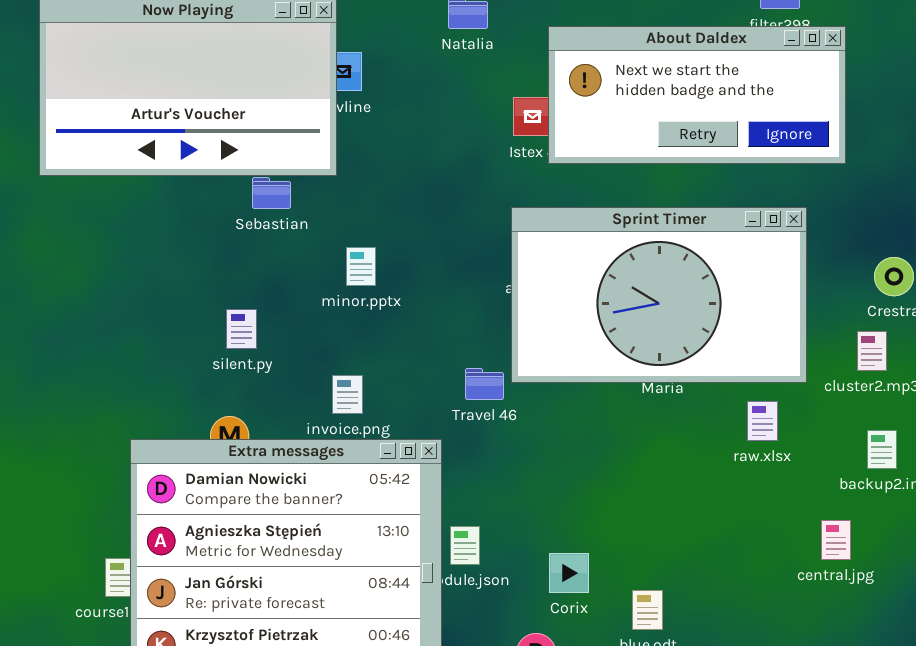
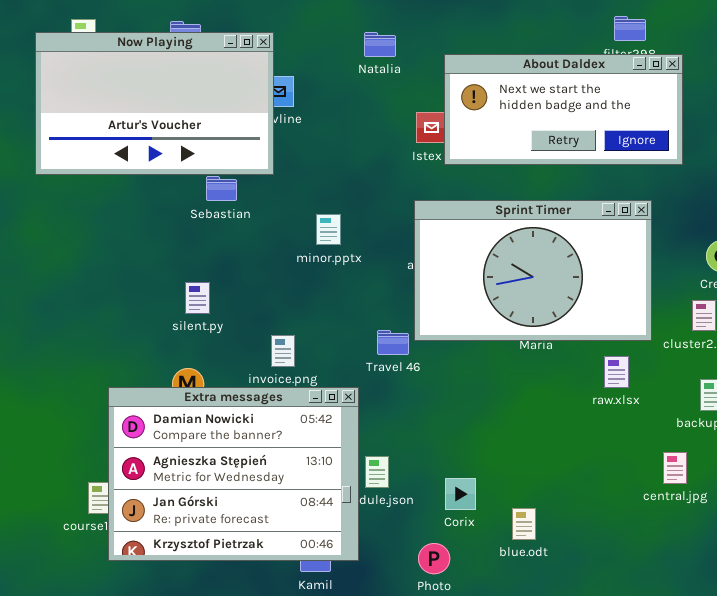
minor.pptx: [346,247,376,286] -> [316,214,341,245], moved

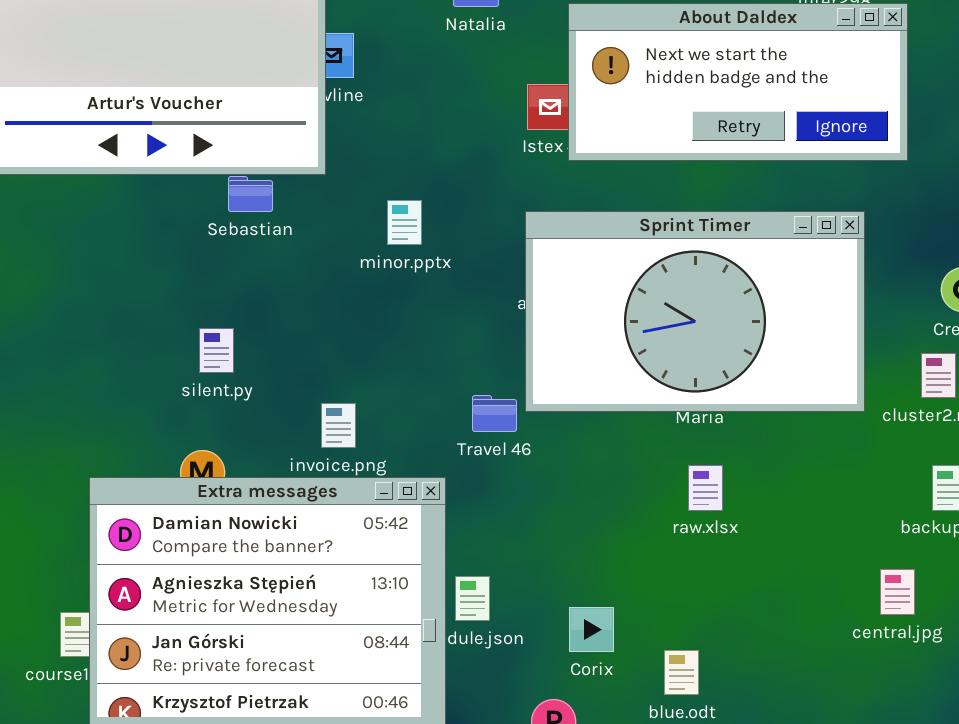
minor.pptx: [316,214,341,245] -> [387,200,422,245], moved
raw.xlsx: [604,356,629,388] -> [688,465,723,511], moved

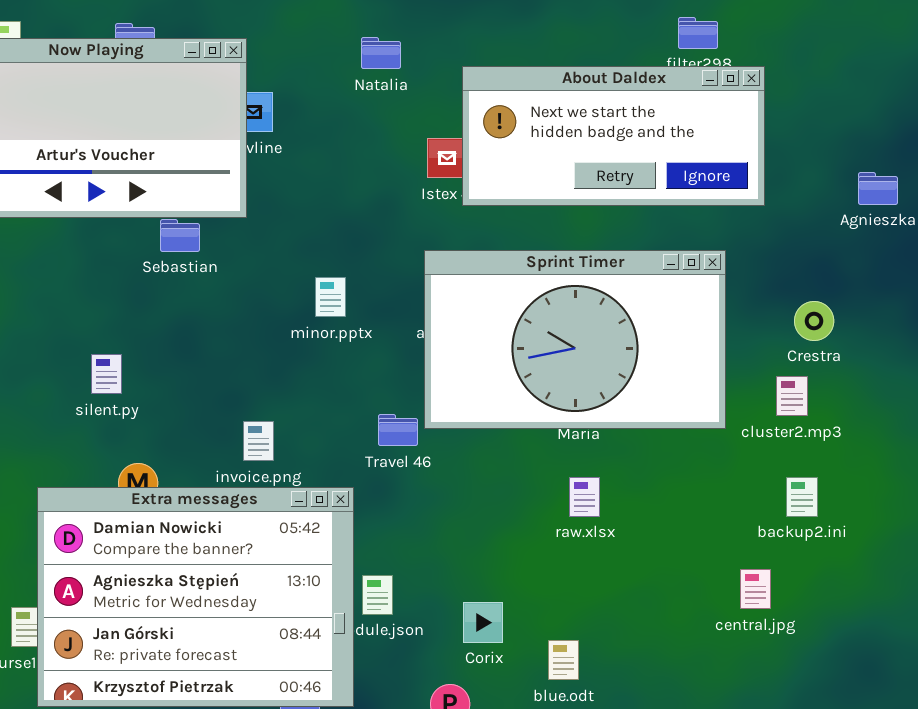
minor.pptx: [387,200,422,245] -> [315,277,346,317], moved
silent.py: [199,328,234,373] -> [91,354,122,394], moved

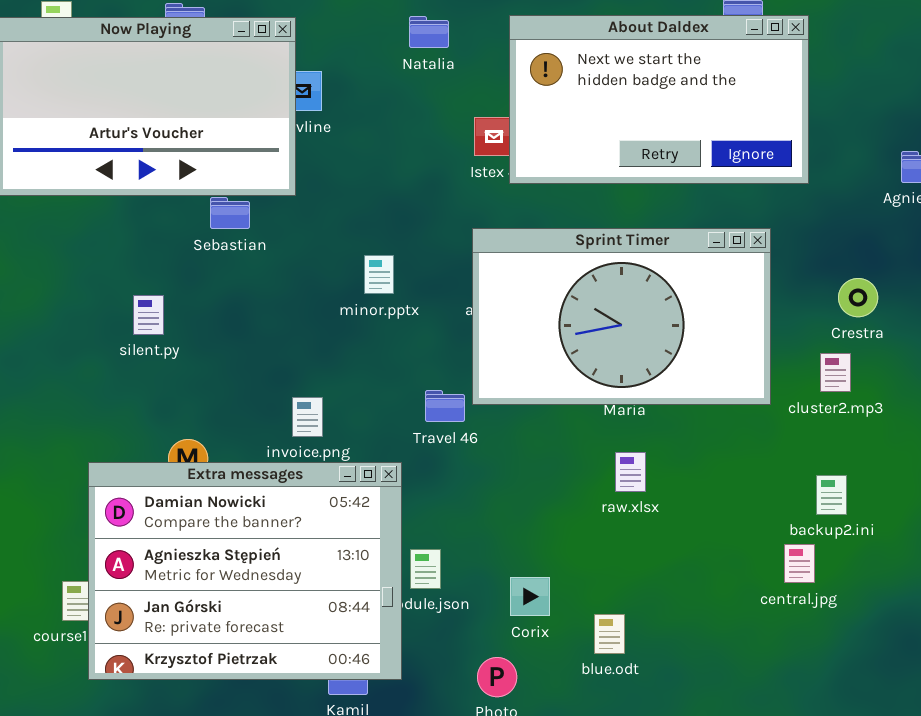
About Daldex: [462,66,765,206] -> [509,15,809,184], resized
silent.py: [91,354,122,394] -> [133,295,164,335], moved
backup2.ini: [786,477,818,517] -> [816,475,847,515], moved

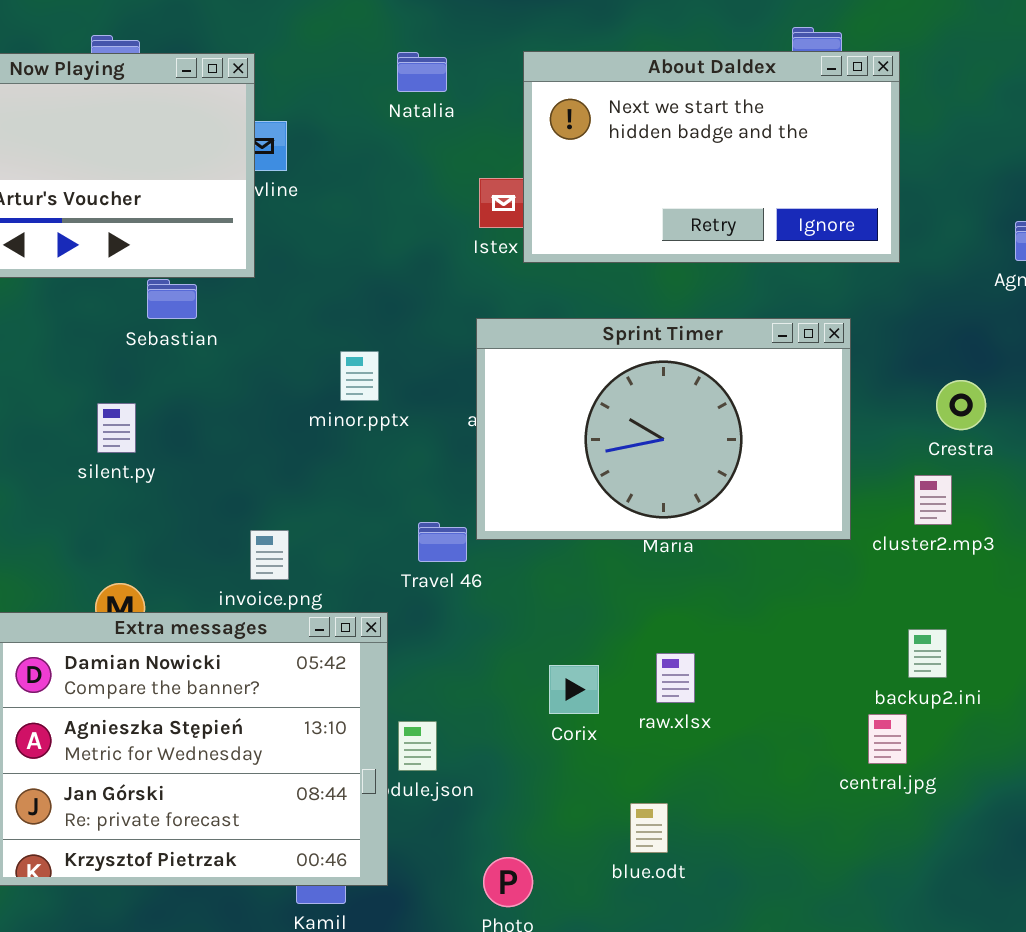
silent.py: [133,295,164,335] -> [97,403,136,453], moved
raw.xlsx: [615,452,646,492] -> [656,653,695,703], moved
Corix: [510,577,550,616] -> [549,665,599,714], moved

